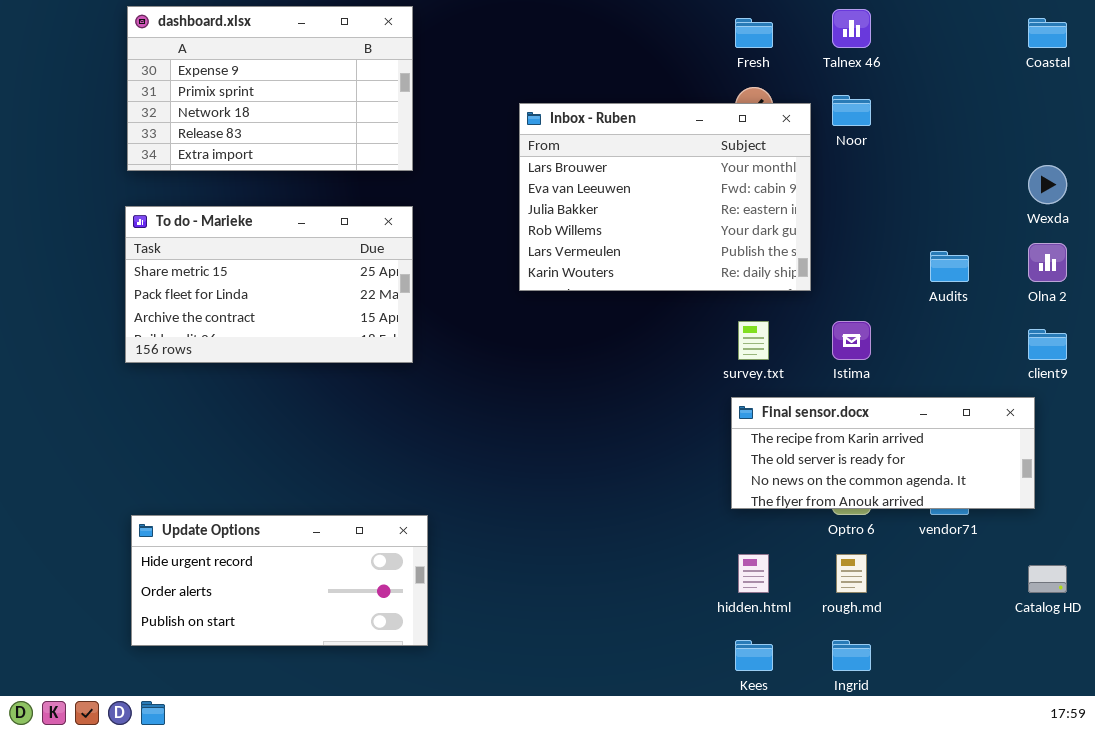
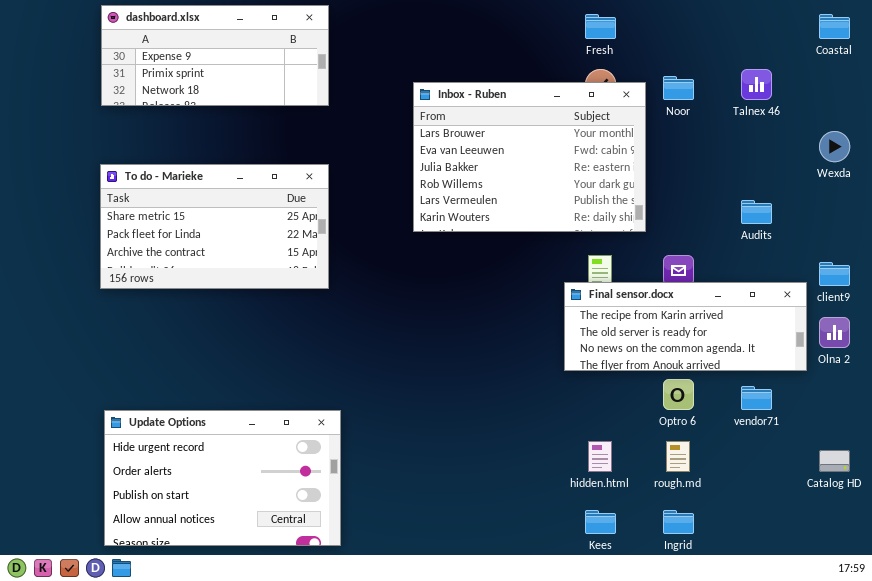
dashboard.xlsx: [127,6,413,171] -> [101,5,329,106], resized
Talnex 46: [832,9,871,48] -> [741,69,772,100], moved
Olna 2: [1028,243,1067,282] -> [819,317,850,348], moved
Final sensor.docx: [731,397,1035,509] -> [564,282,807,371], moved
Update Options: [131,515,428,646] -> [104,410,341,546], resized

